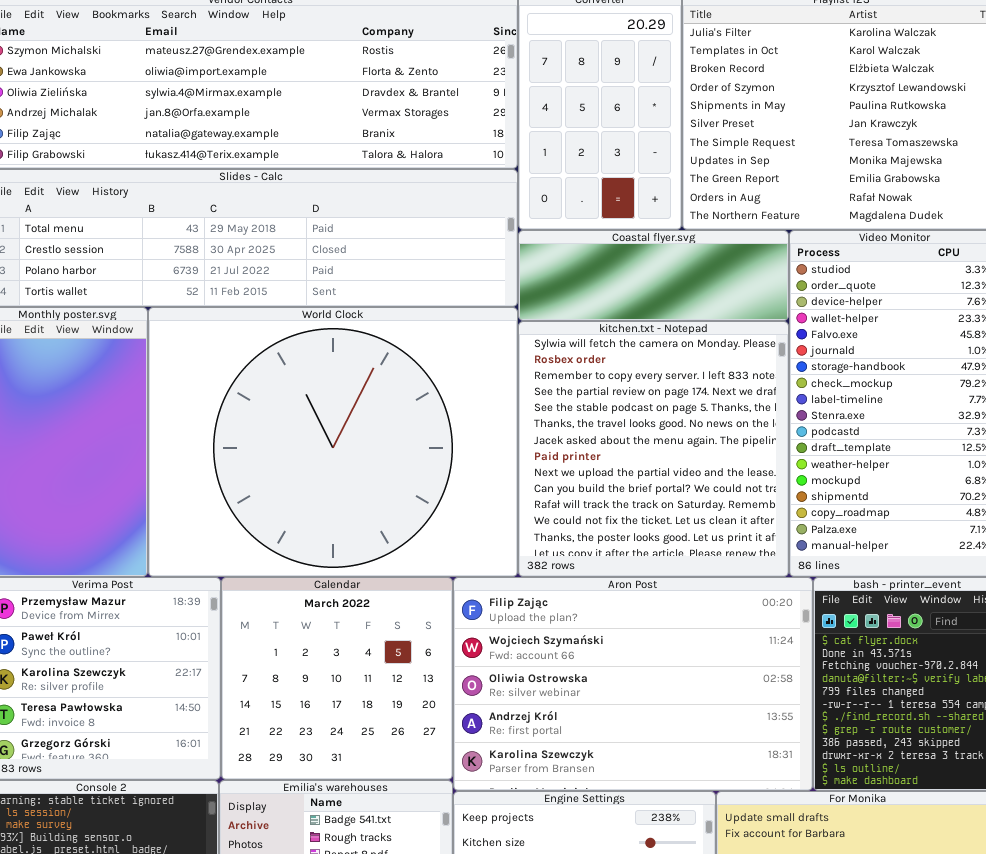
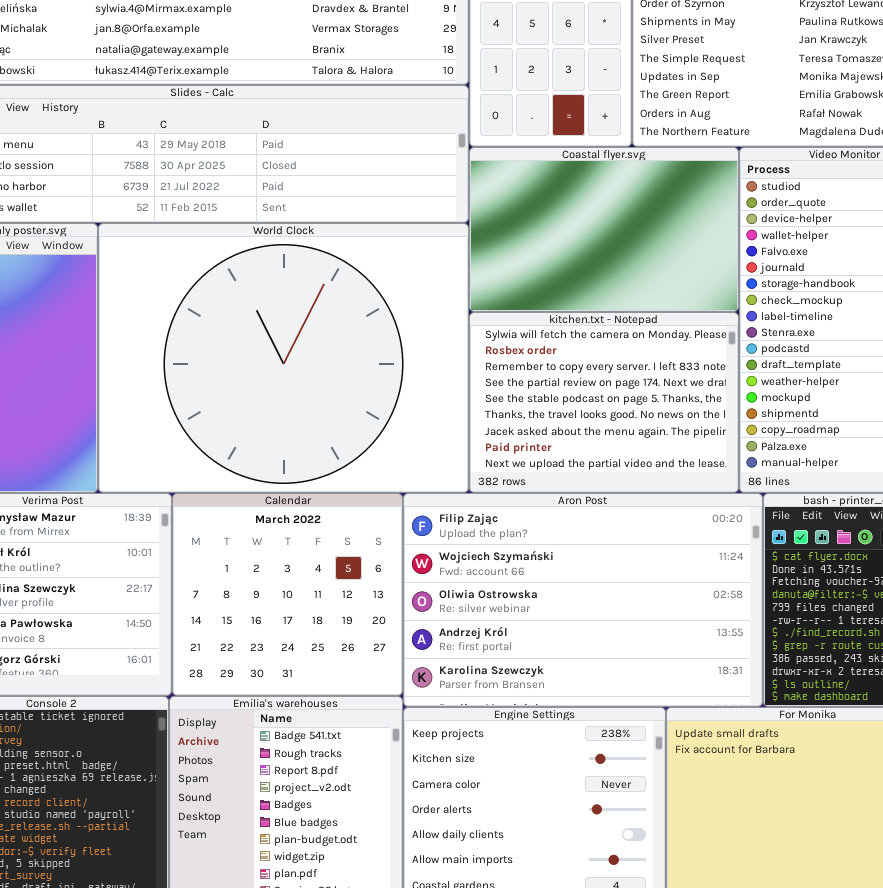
Coastal flyer.svg: [518,230,789,321] -> [469,147,739,312], resized
kitchen.txt - Notepad: [518,321,789,577] -> [469,312,739,493], resized

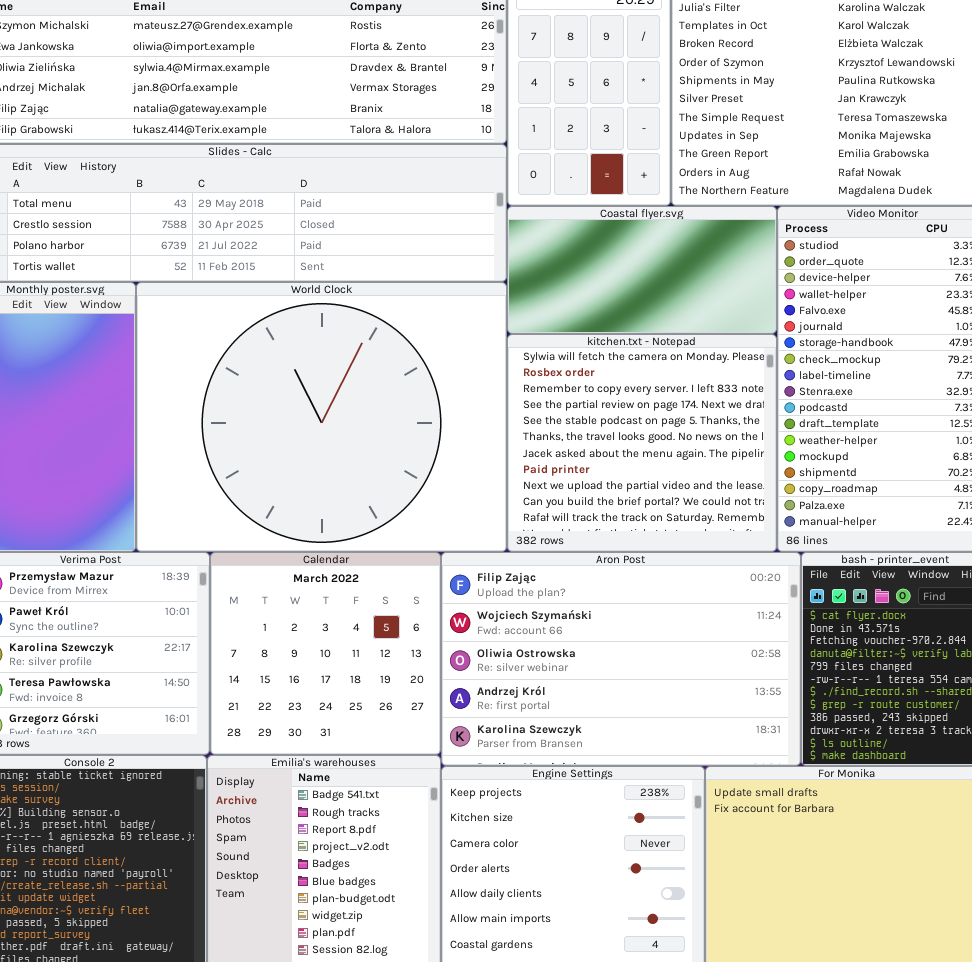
Coastal flyer.svg: [469,147,739,312] -> [507,206,777,334], resized
kitchen.txt - Notepad: [469,312,739,493] -> [507,334,777,552], resized

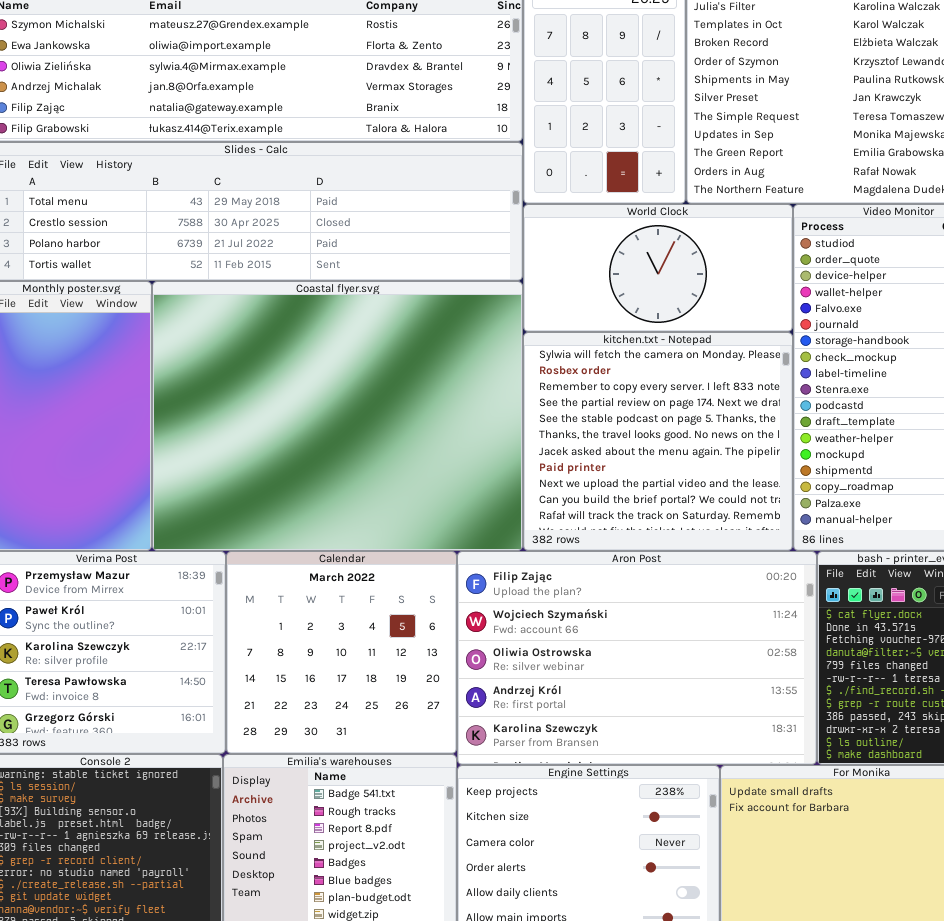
Coastal flyer.svg: [507,206,777,334] -> [152,281,523,551], moved, resized
World Clock: [136,282,507,552] -> [523,204,793,332], moved, resized

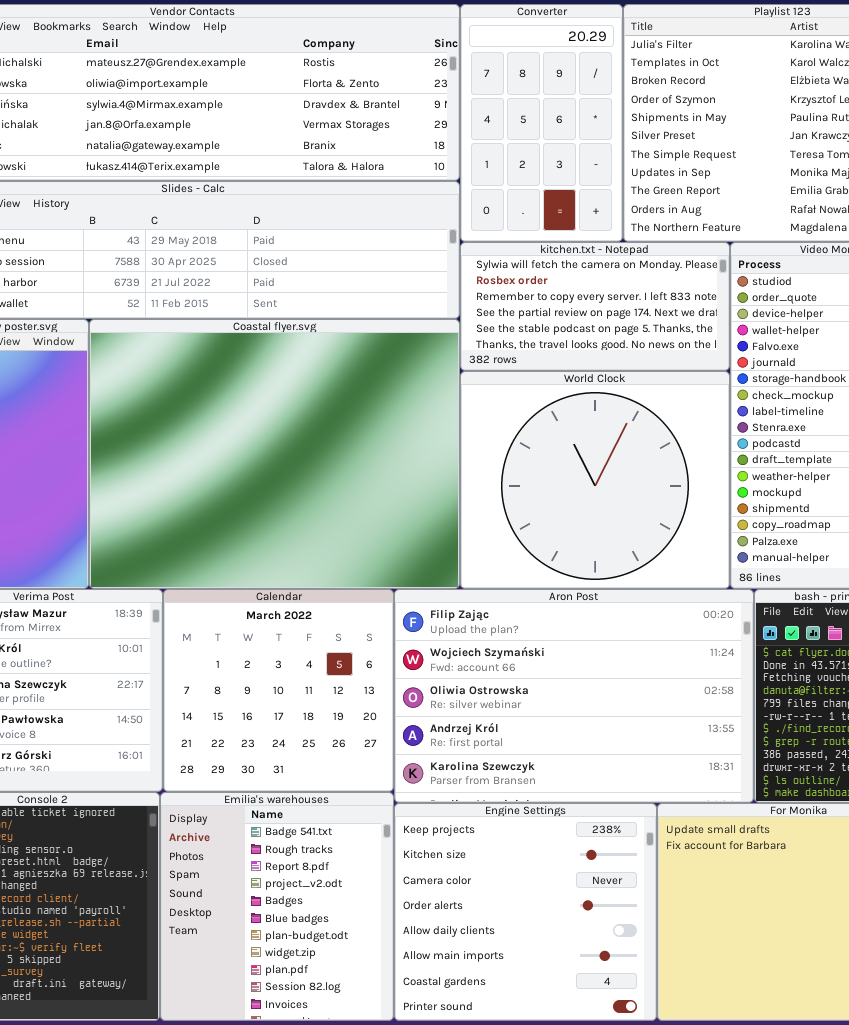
World Clock: [523,204,793,332] -> [460,371,730,589], moved, resized
kitchen.txt - Notepad: [523,332,793,551] -> [460,242,730,371], moved, resized

